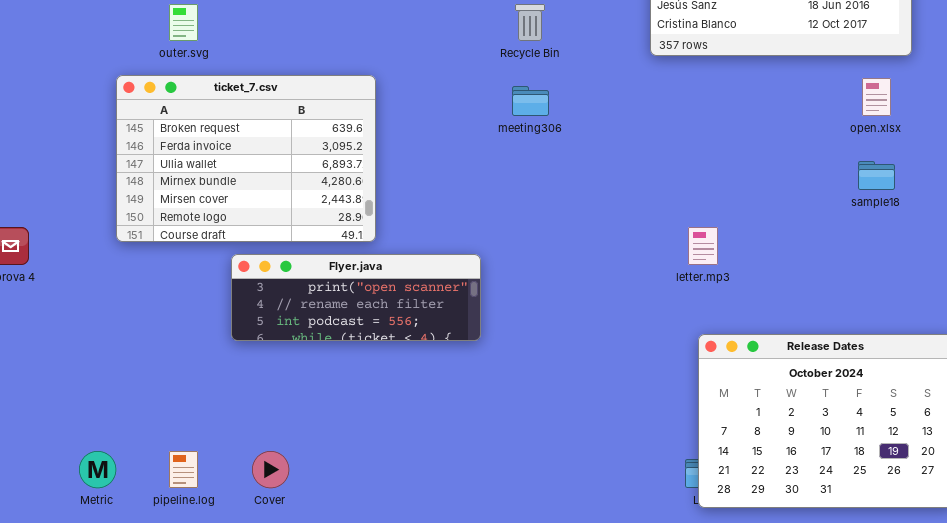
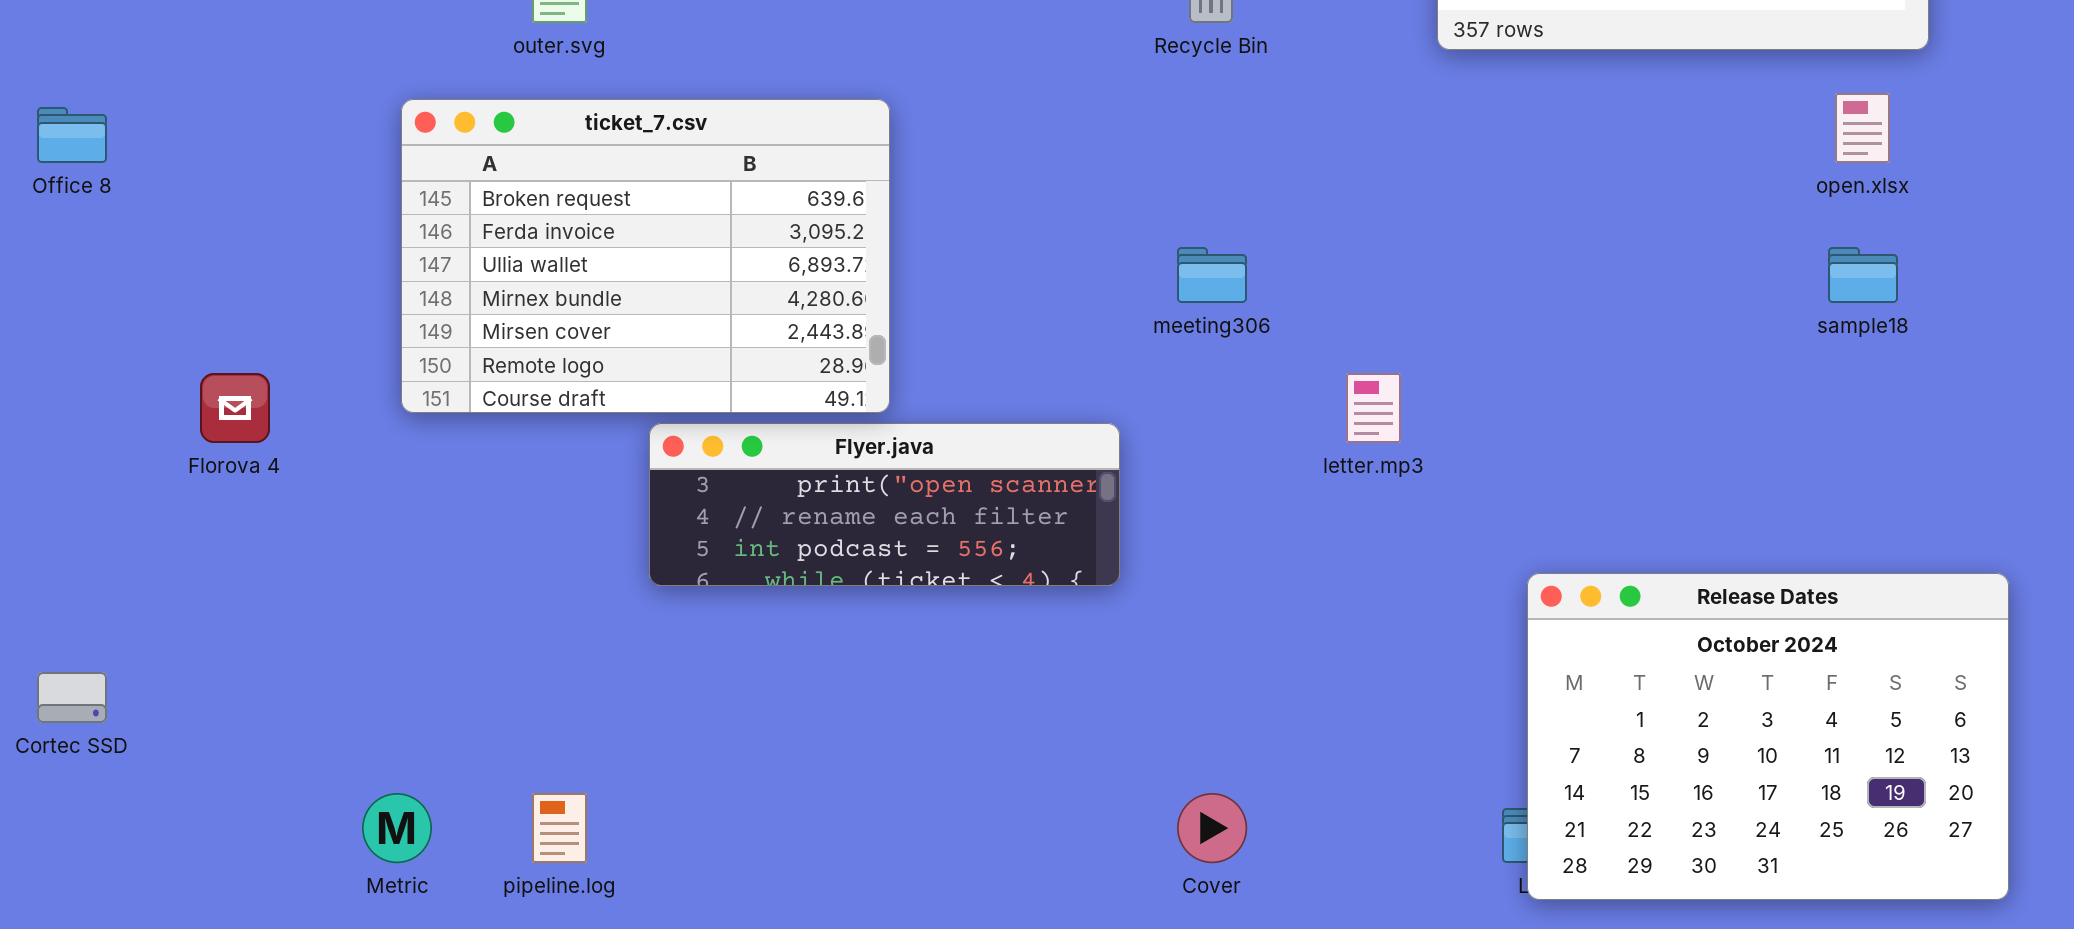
ticket_7.csv: [116,75,376,242] -> [401,99,890,413], moved
meeting306: [512,86,549,116] -> [1177,247,1247,303], moved
letter.mp3: [688,227,718,265] -> [1346,373,1401,443], moved
Cover: [252,451,289,488] -> [1177,793,1247,863], moved

